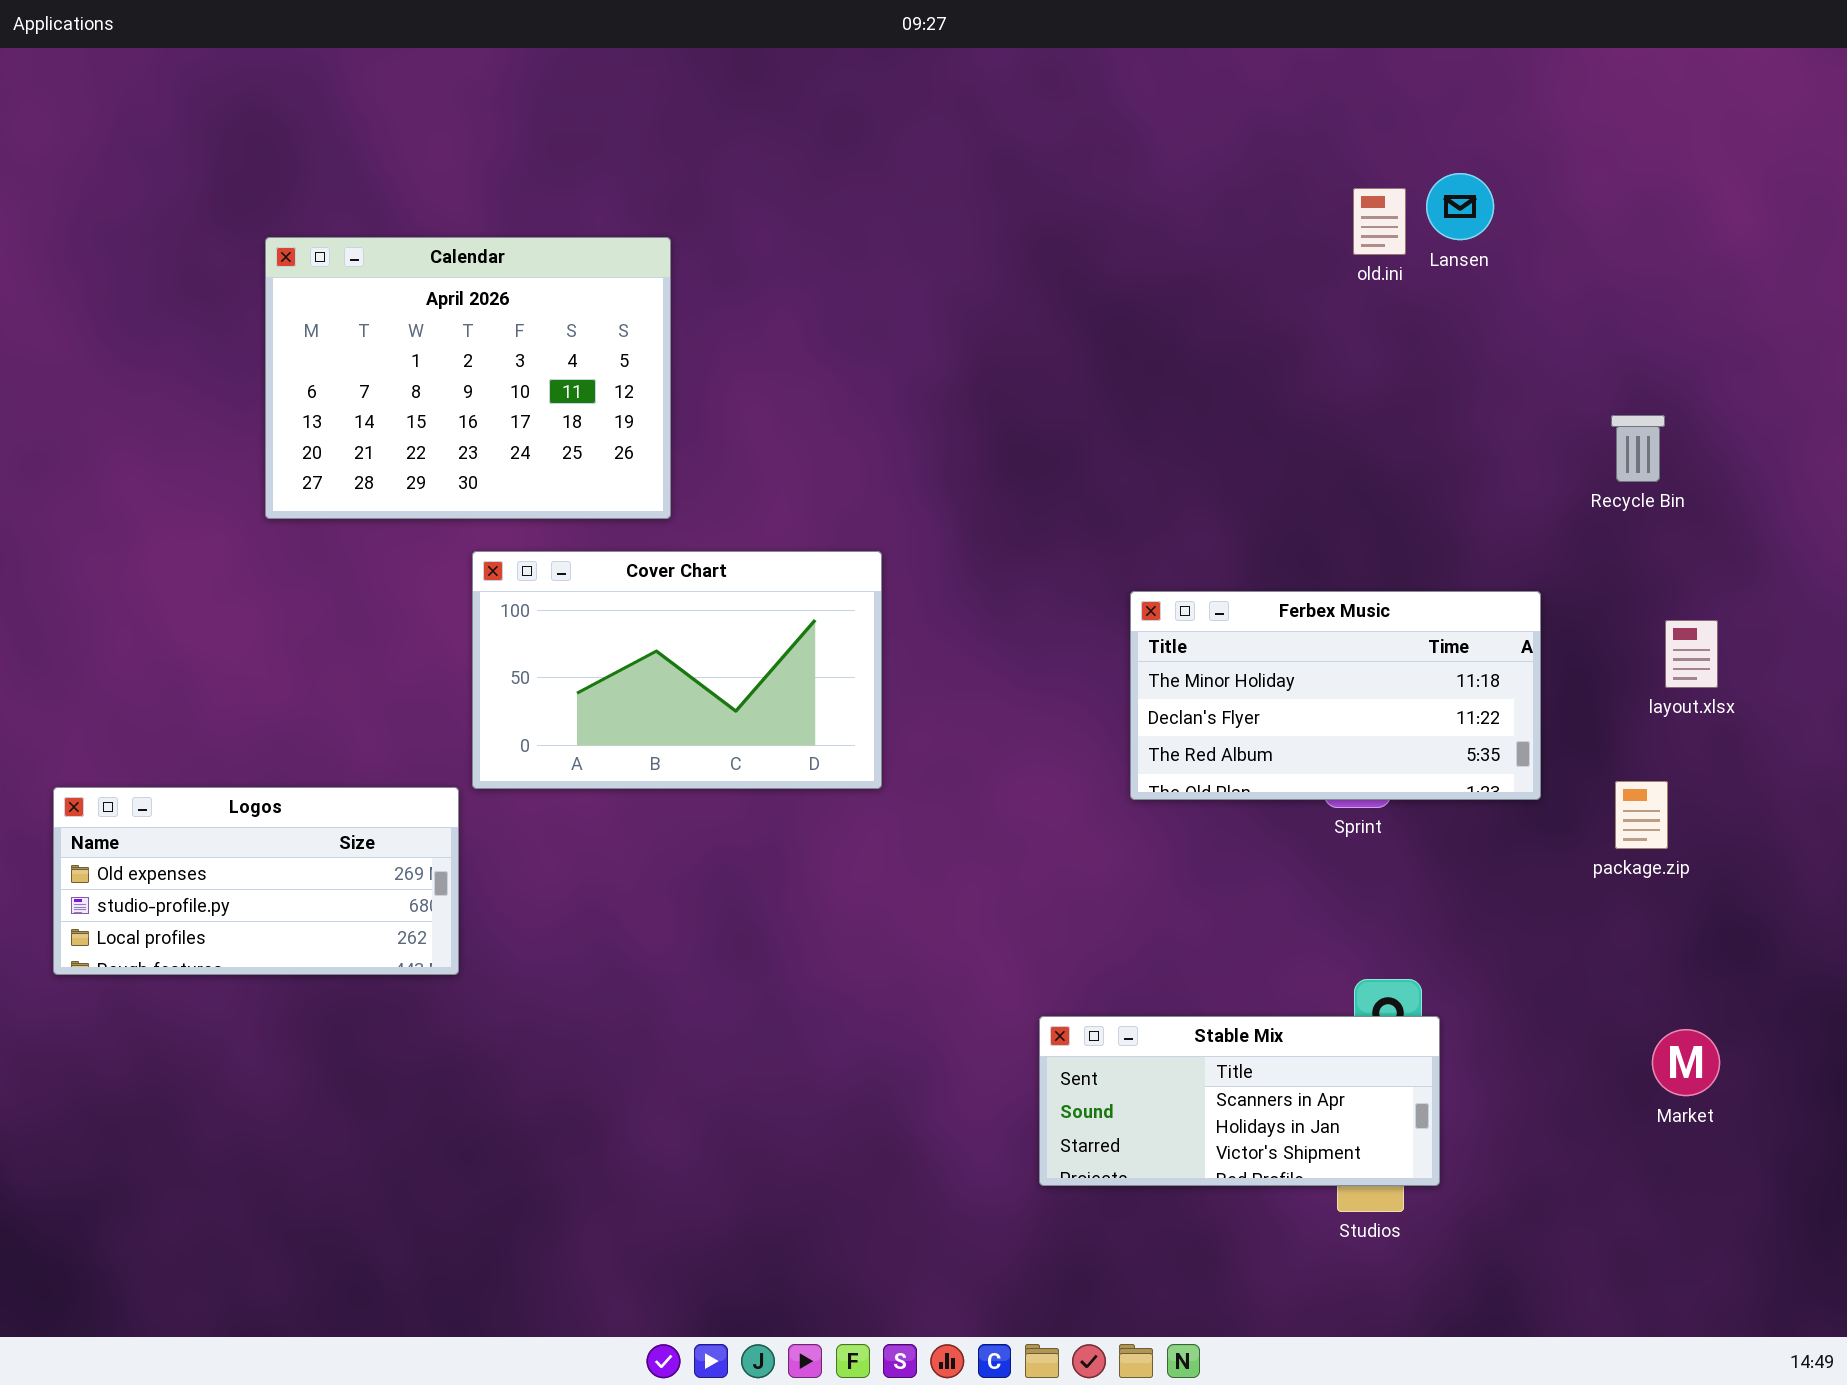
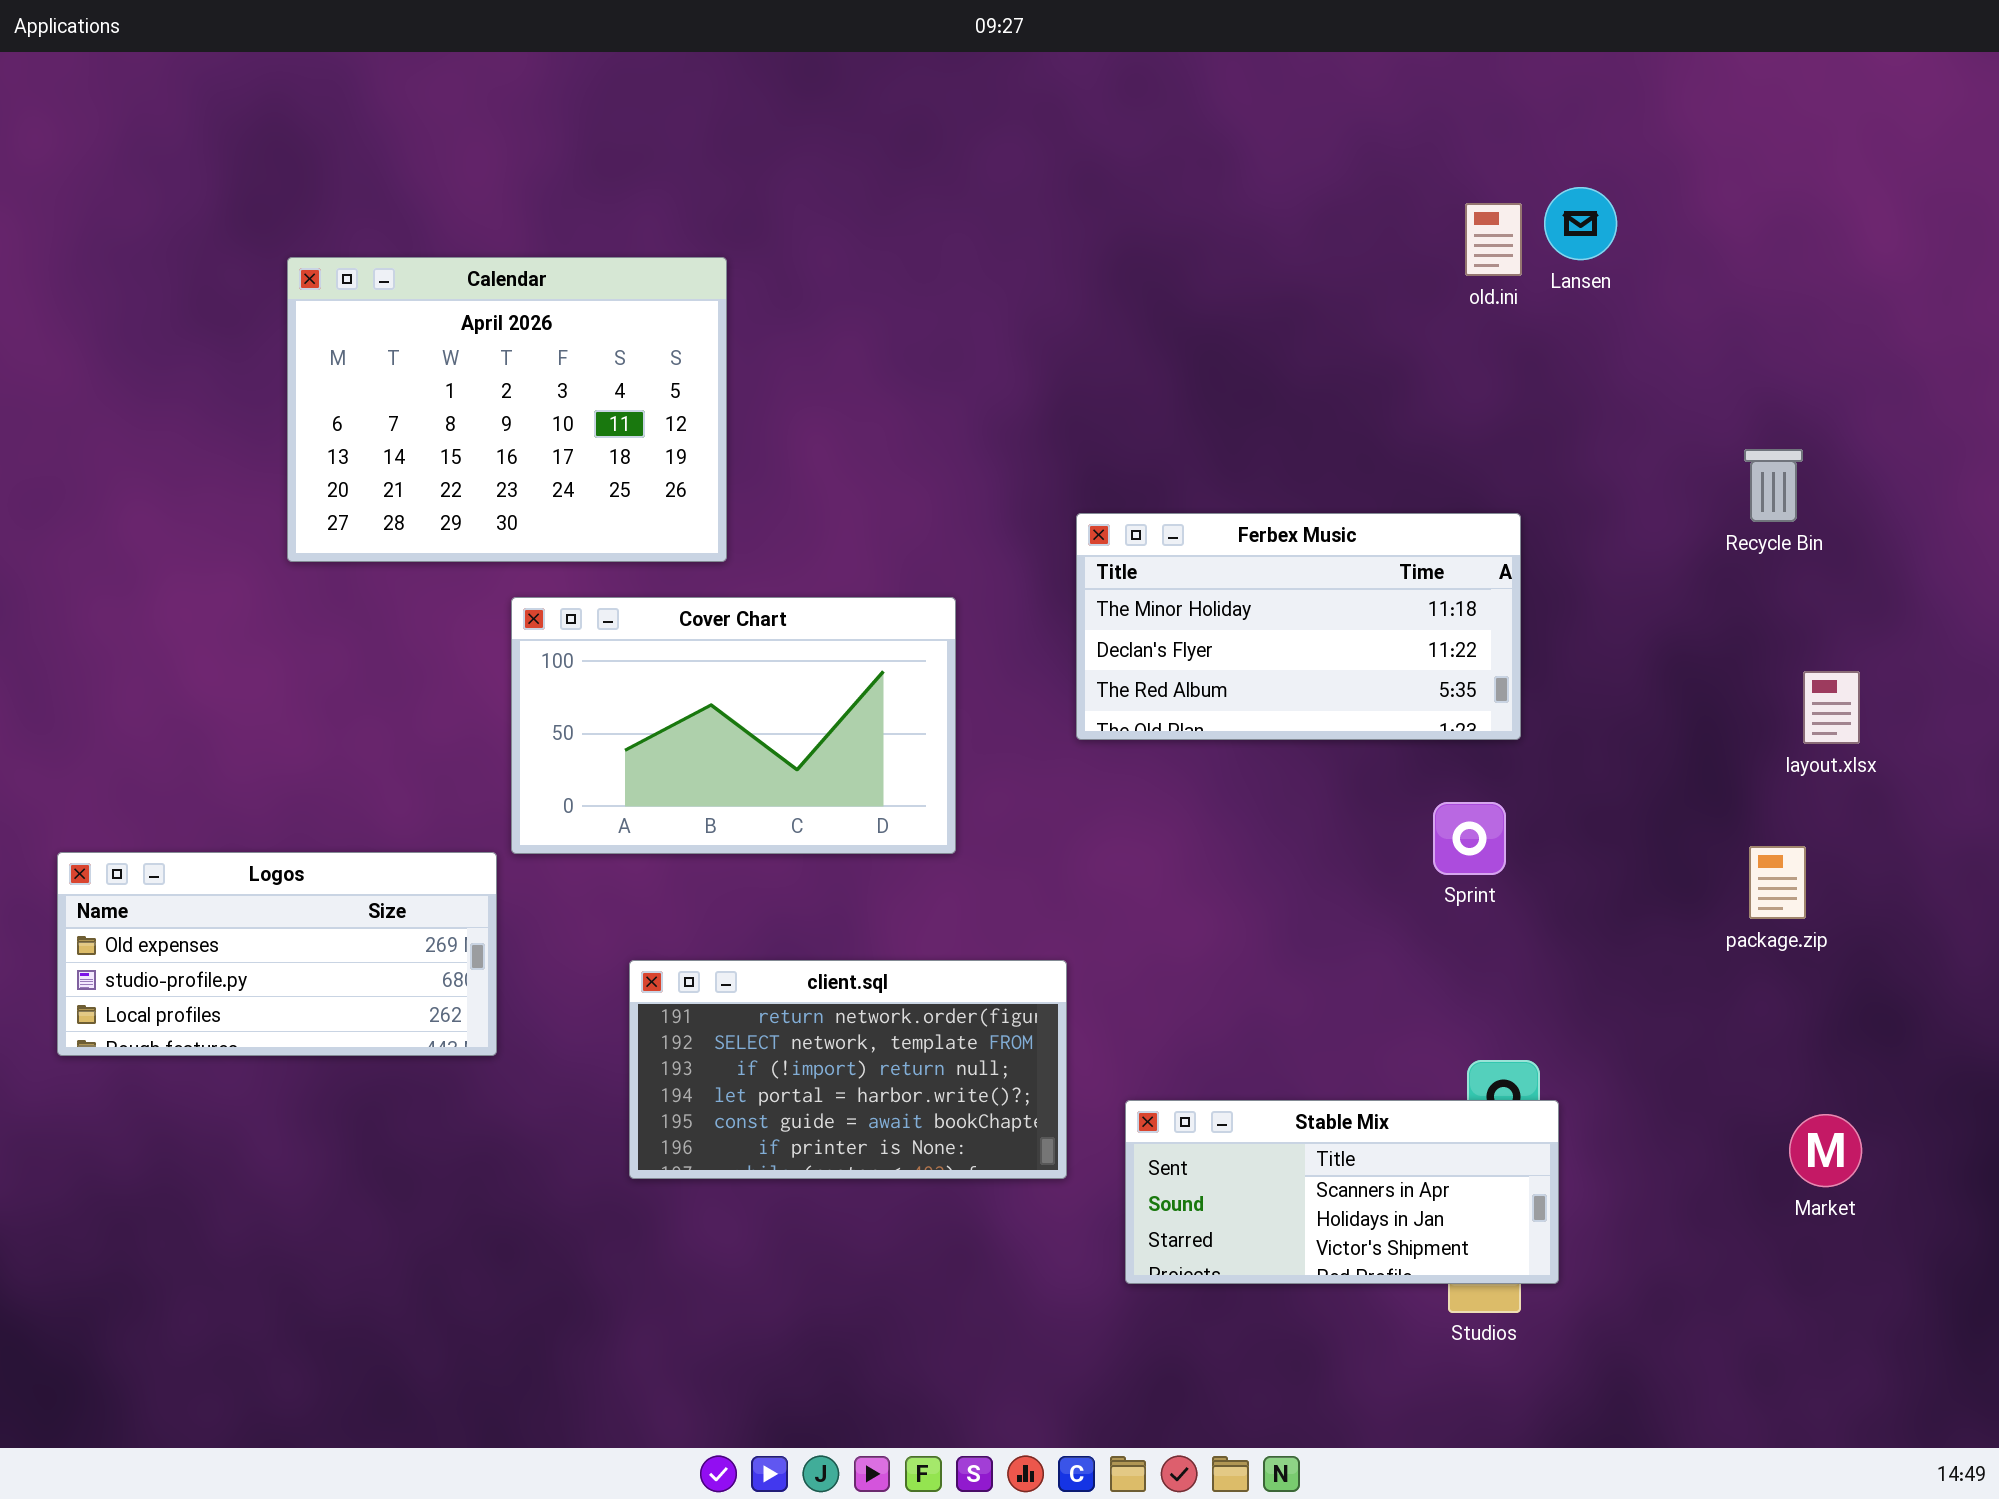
Ferbex Music: [1130,591,1541,800] -> [1076,513,1521,740], moved
client.sql: none -> [629,960,1067,1179], opened

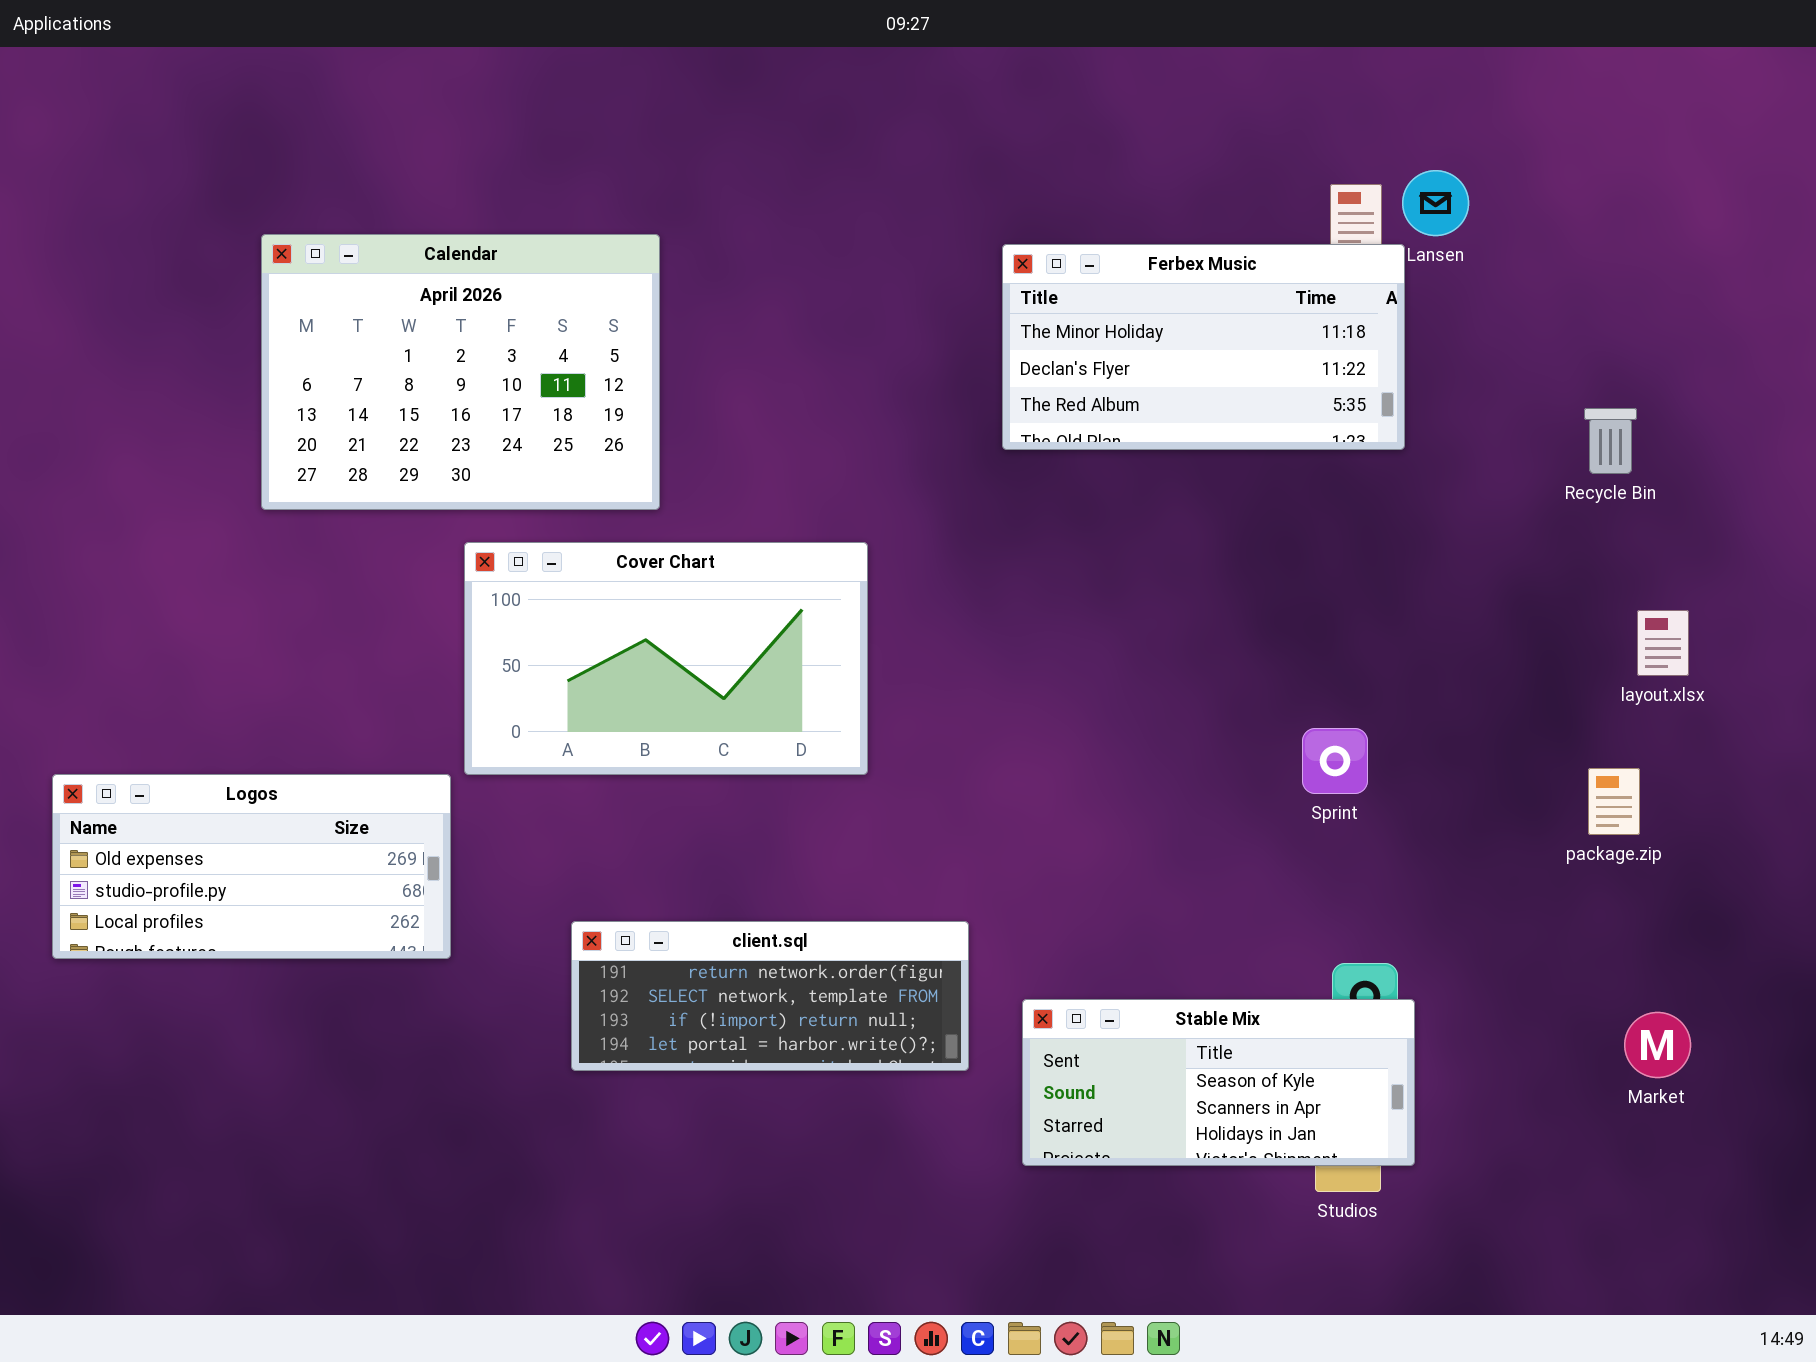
Ferbex Music: [1076,513,1521,740] -> [1002,244,1405,450], moved
client.sql: [629,960,1067,1179] -> [571,921,969,1071], resized
Stable Mix: [1125,1100,1559,1284] -> [1022,999,1415,1166], scrolled up 1 row

